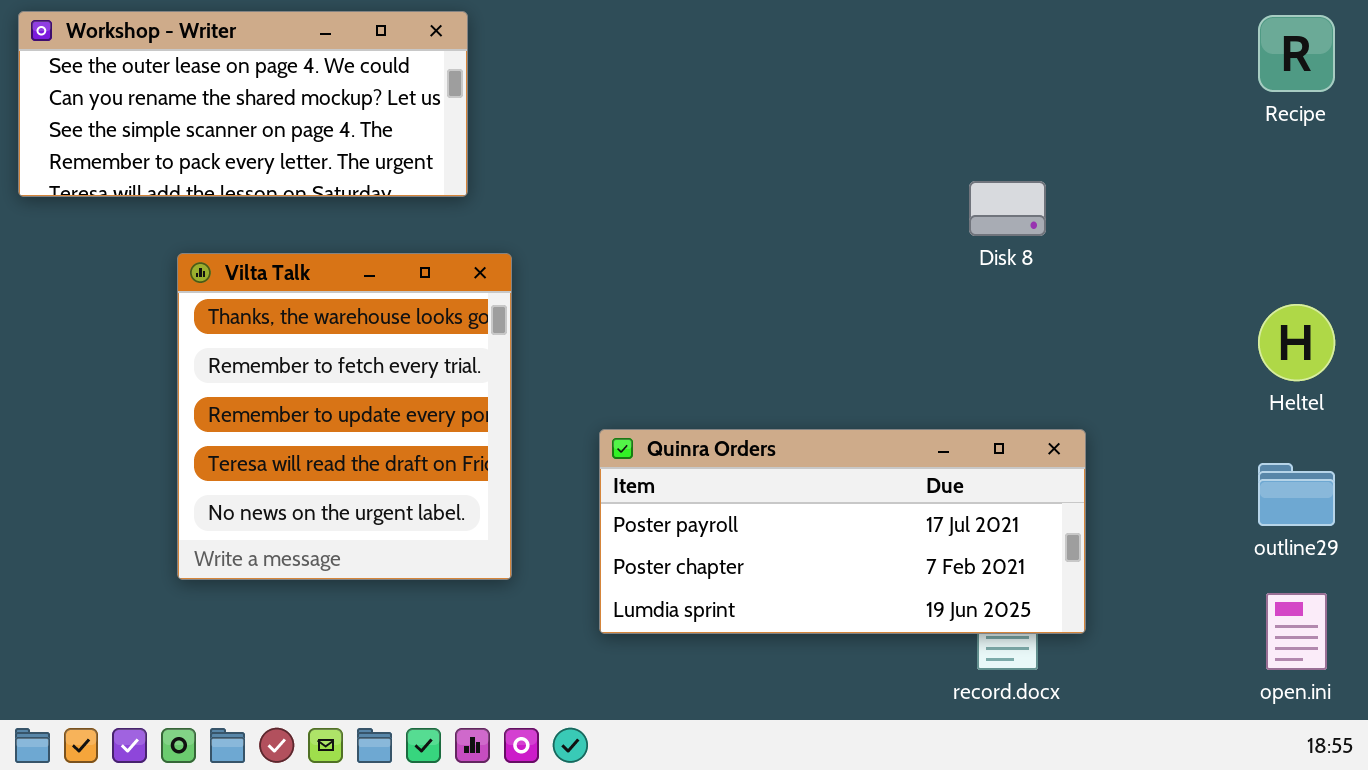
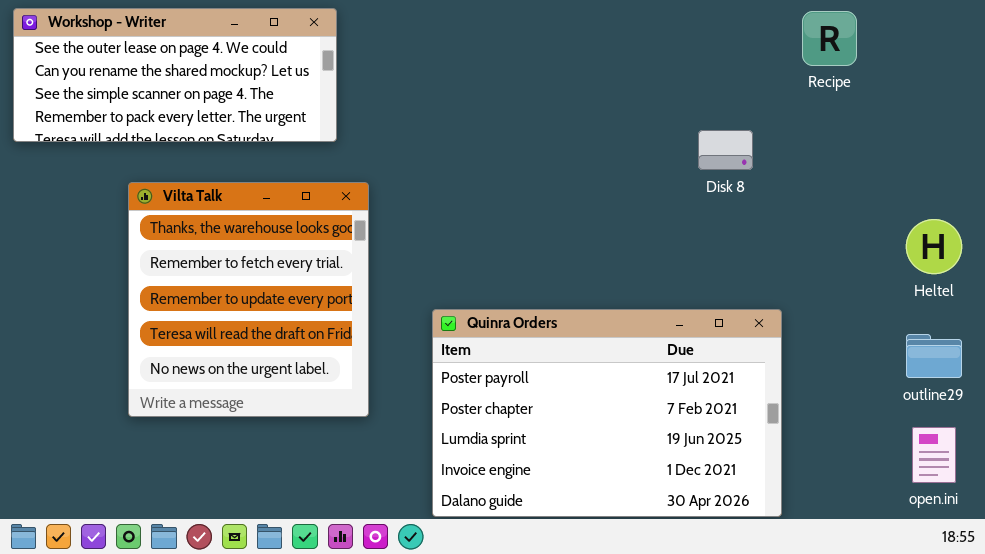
Recipe: [1258,15,1335,92] -> [802,11,857,66], moved
Quinra Orders: [599,429,1086,634] -> [432,309,782,517], resized

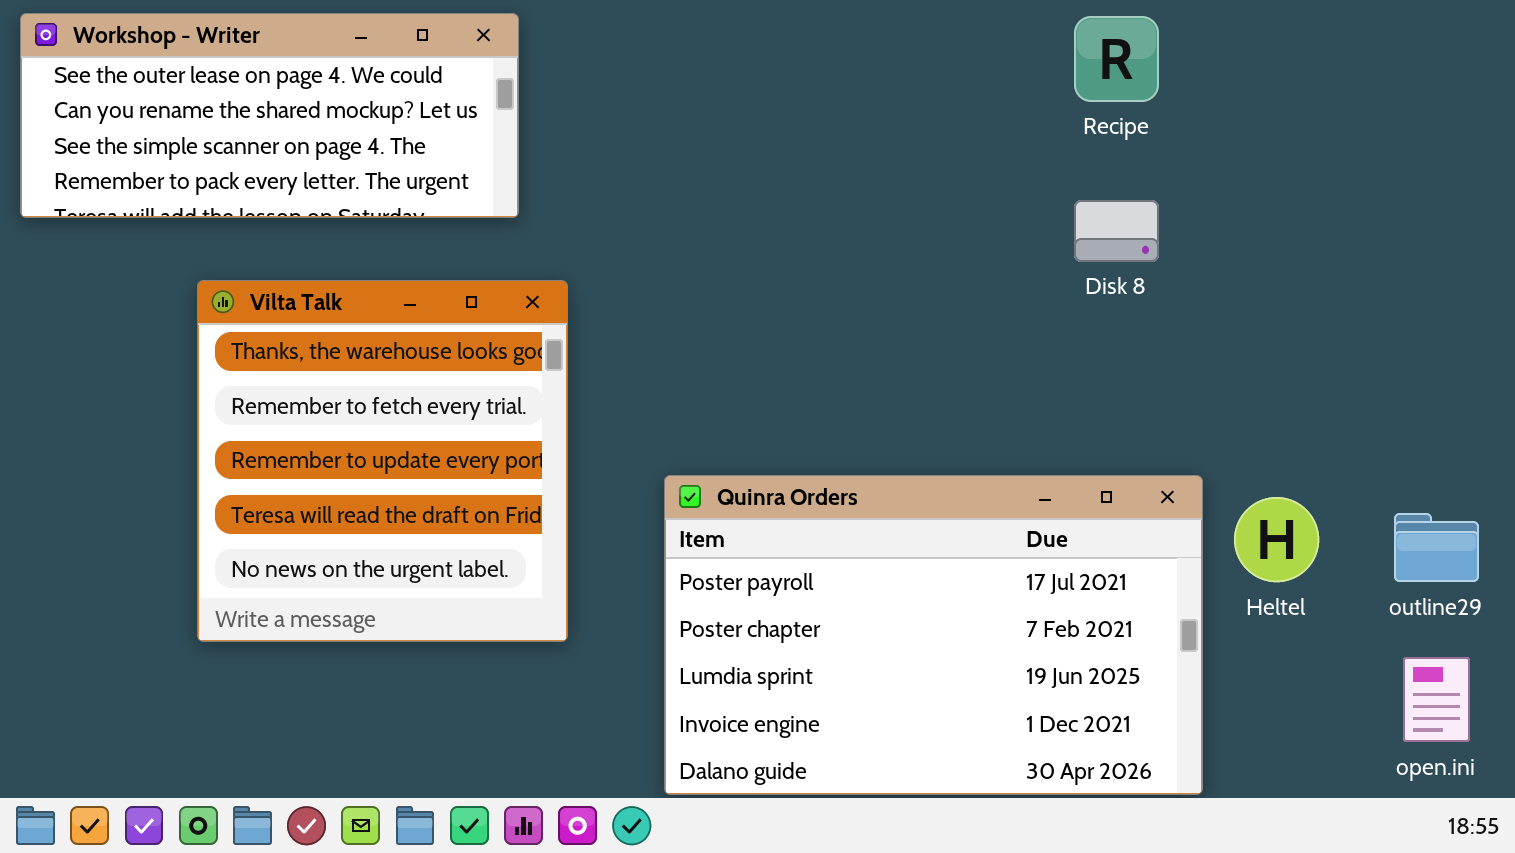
Recipe: [802,11,857,66] -> [1074,16,1159,102], moved
Heltel: [906,219,962,274] -> [1234,497,1319,582], moved

